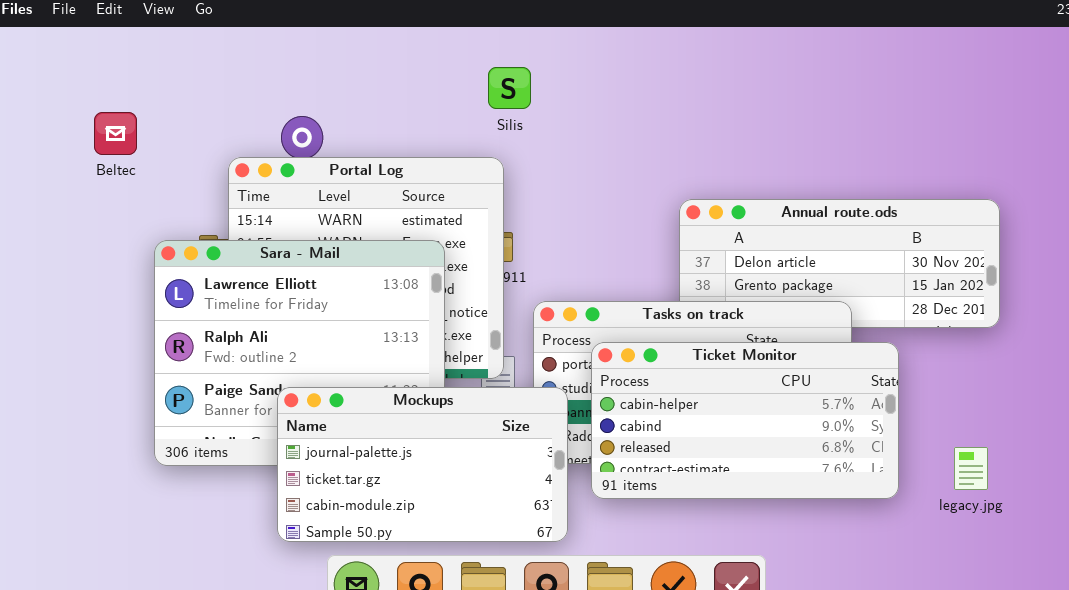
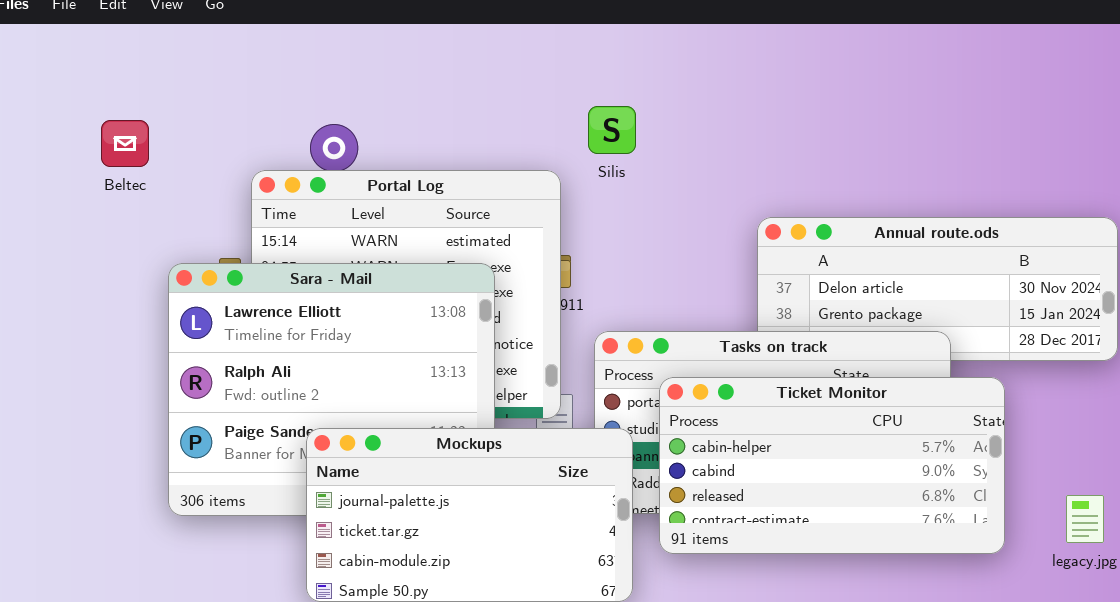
Silis: [488,67,531,109] -> [588,106,636,154], moved

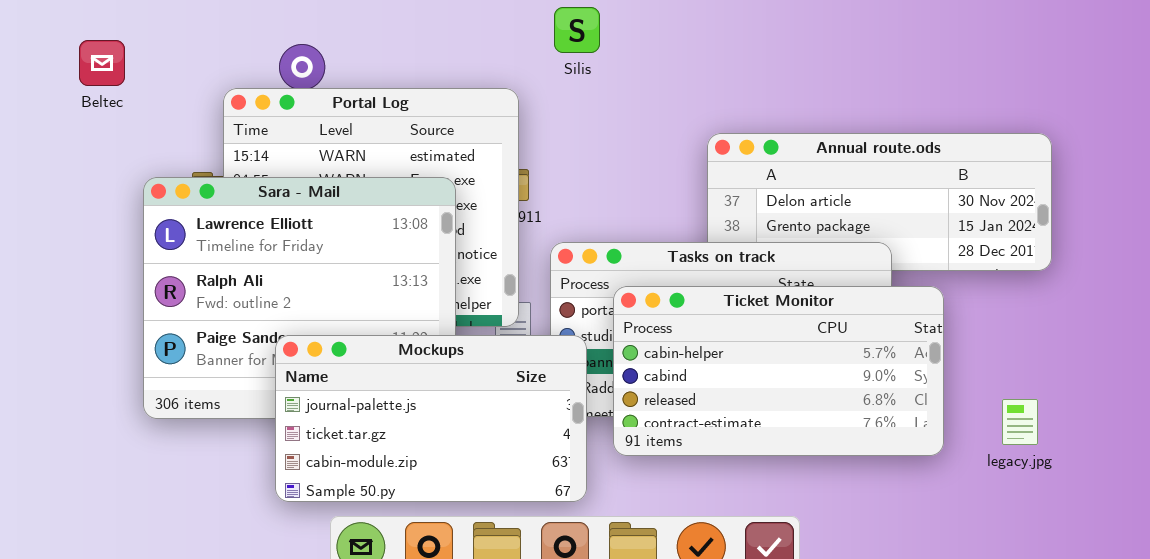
Silis: [588,106,636,154] -> [554,7,600,53], moved

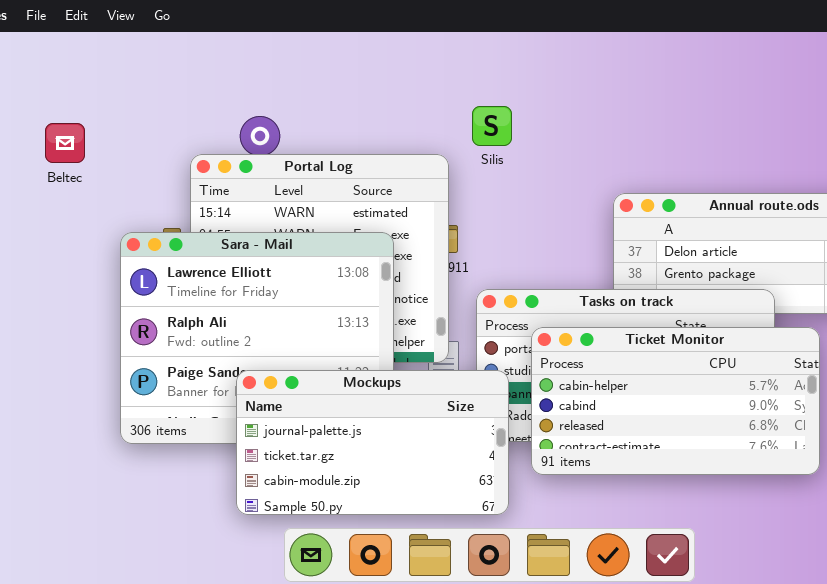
Silis: [554,7,600,53] -> [472,106,512,146], moved
Beltec: [79,40,125,86] -> [45,123,85,163], moved

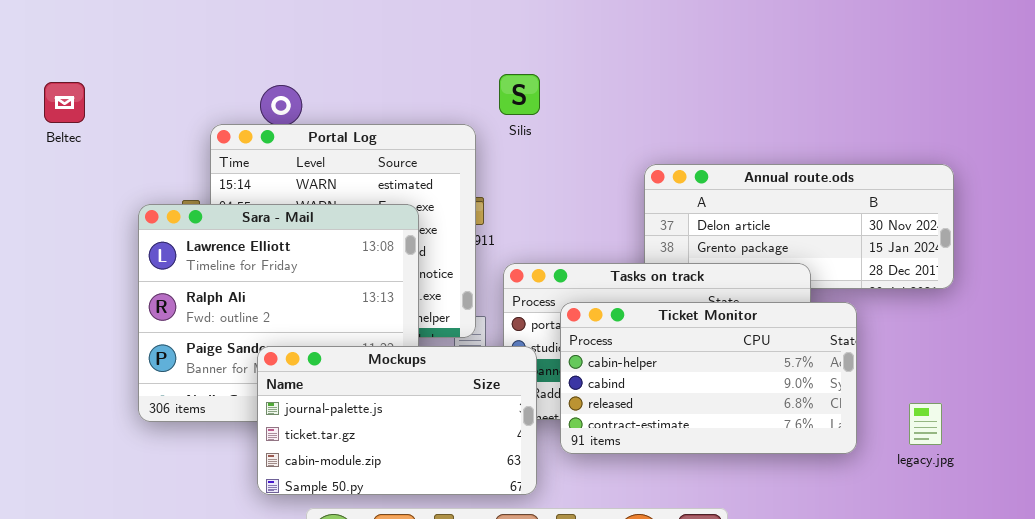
Beltec: [45,123,85,163] -> [44,82,85,123], moved

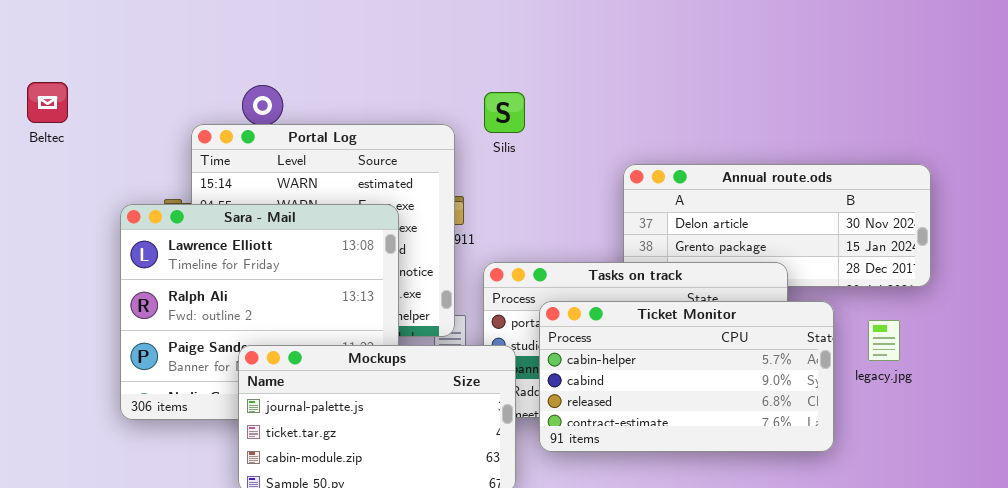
Silis: [499,74,540,115] -> [484,92,525,133], moved
legacy.jpg: [909,403,942,445] -> [868,320,900,361], moved

